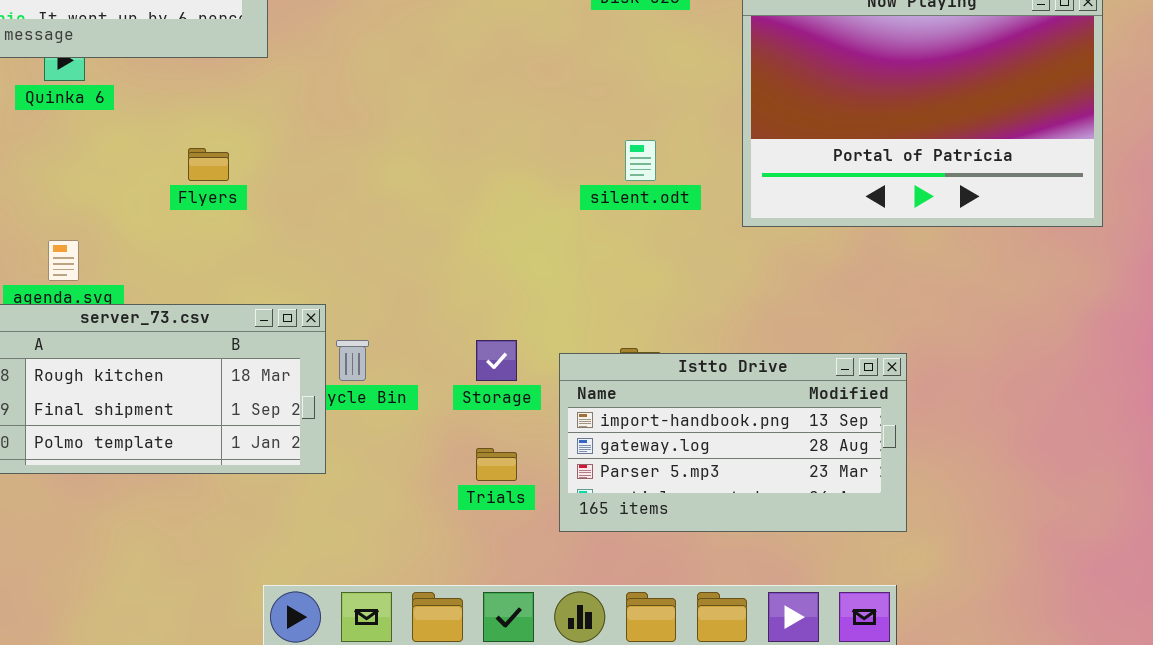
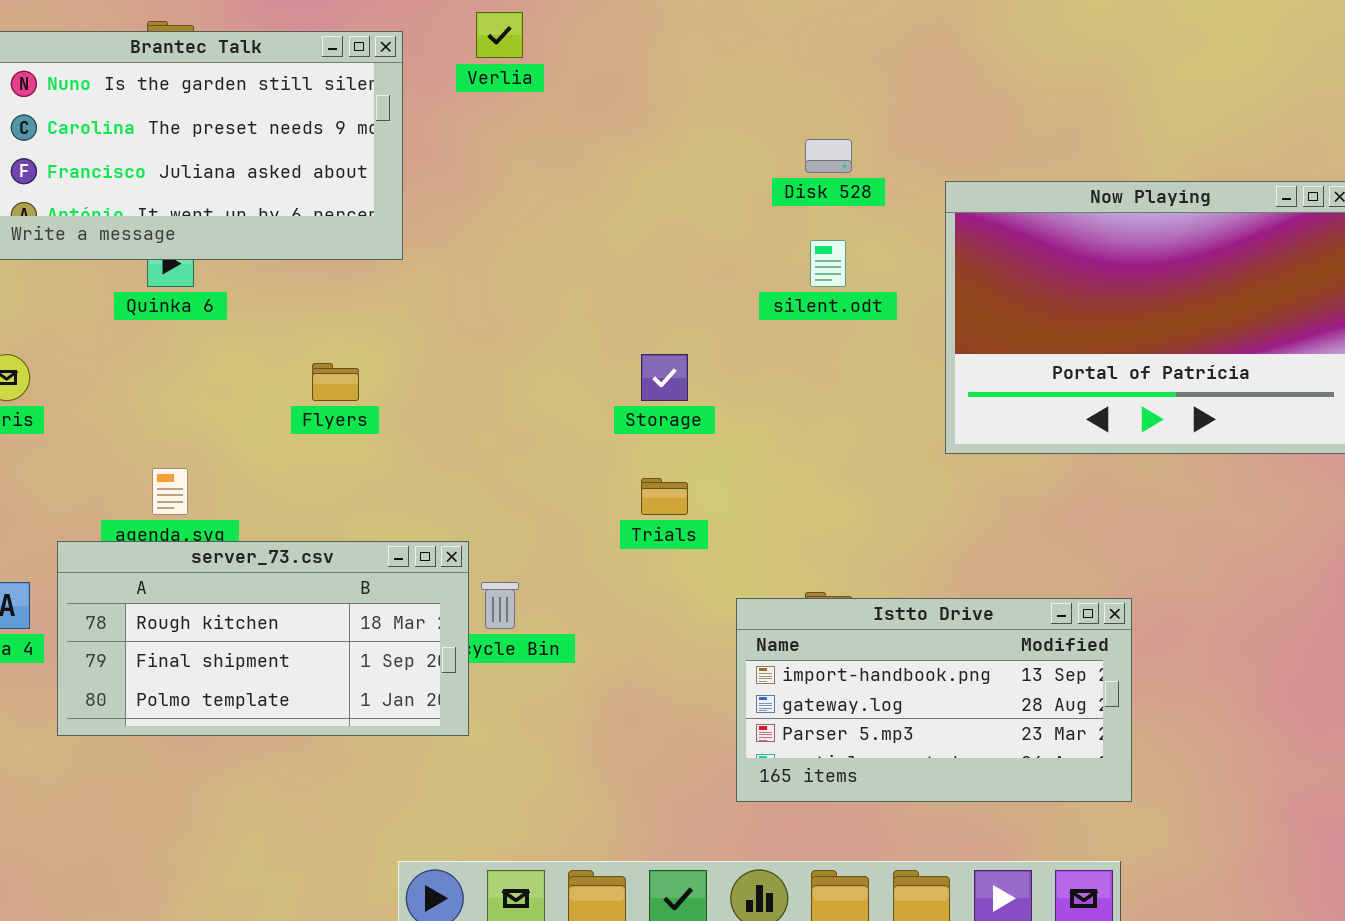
silent.odt: [625,140,656,181] -> [810,240,846,287], moved
Storage: [476,340,517,381] -> [641,354,688,401], moved
Trials: [476,448,517,481] -> [641,478,688,515], moved

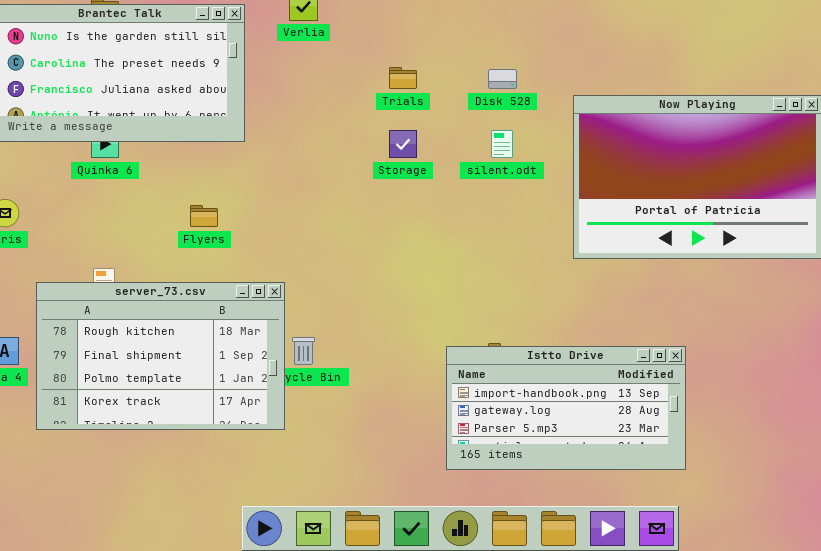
Storage: [641,354,688,401] -> [389,130,417,158], moved
Trials: [641,478,688,515] -> [389,67,417,89], moved
server_73.csv: [57,541,469,736] -> [36,282,285,430], resized

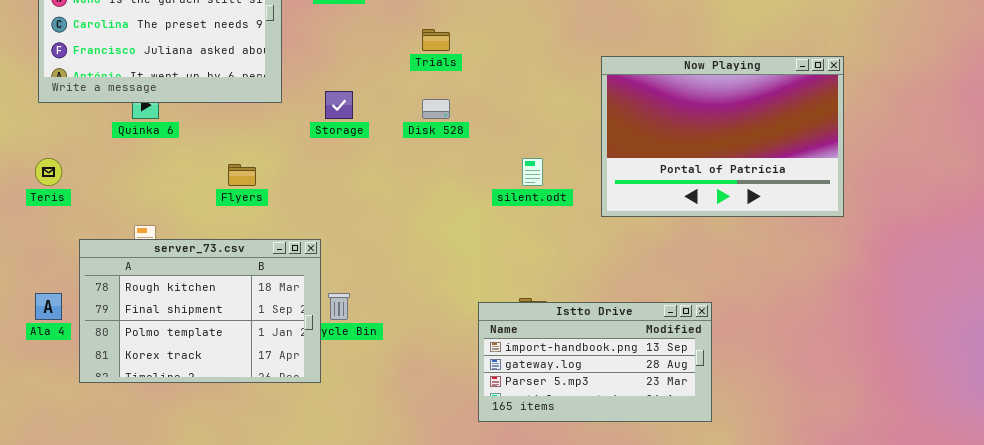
Disk 528: [488,69,517,89] -> [422,99,450,119], moved
Storage: [389,130,417,158] -> [325,91,353,119], moved
silent.odt: [491,130,513,158] -> [522,158,543,186], moved

